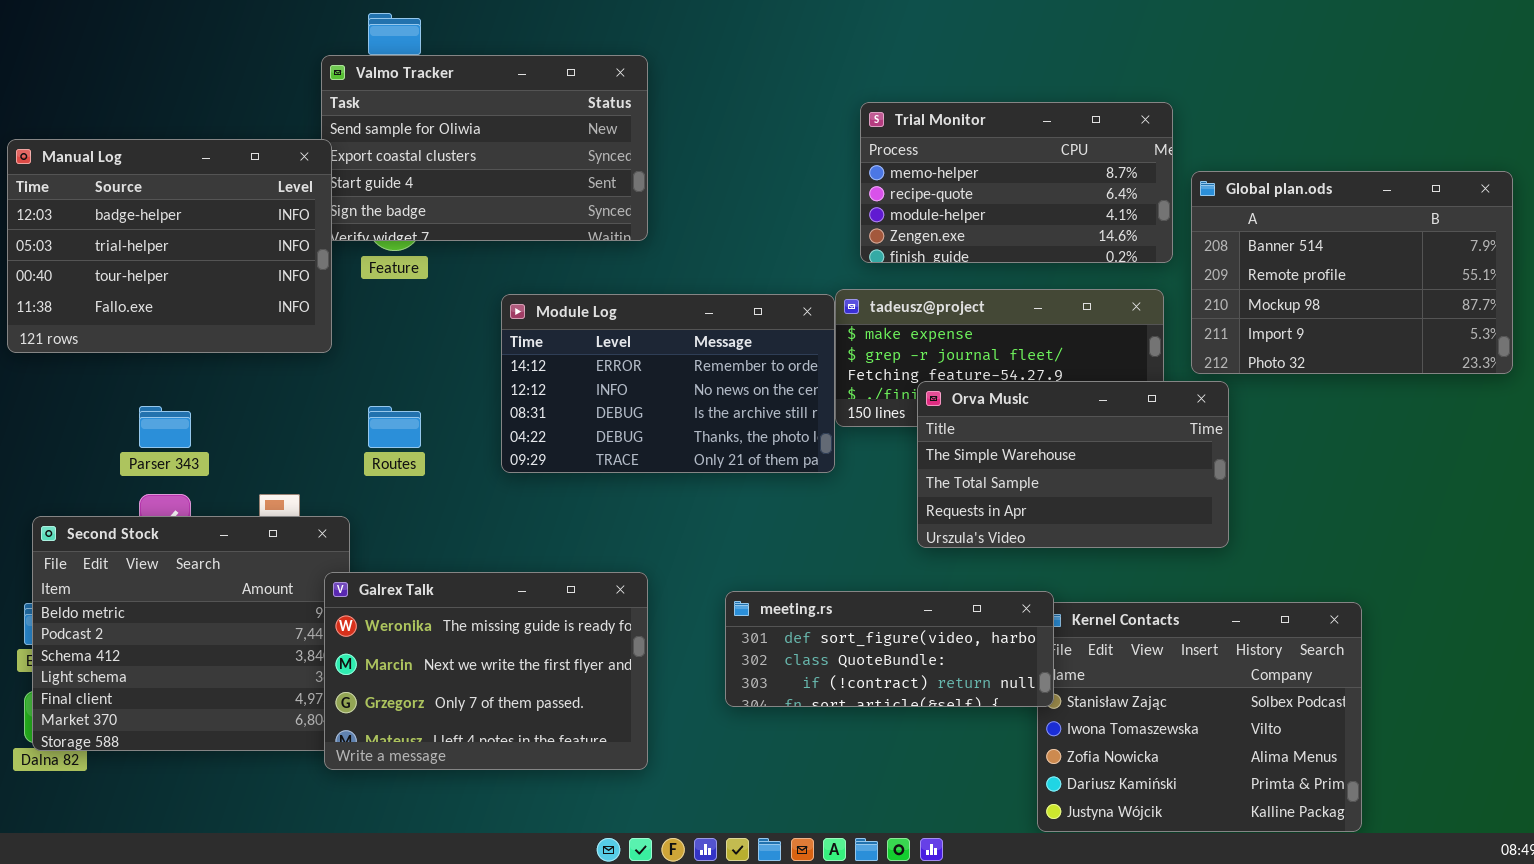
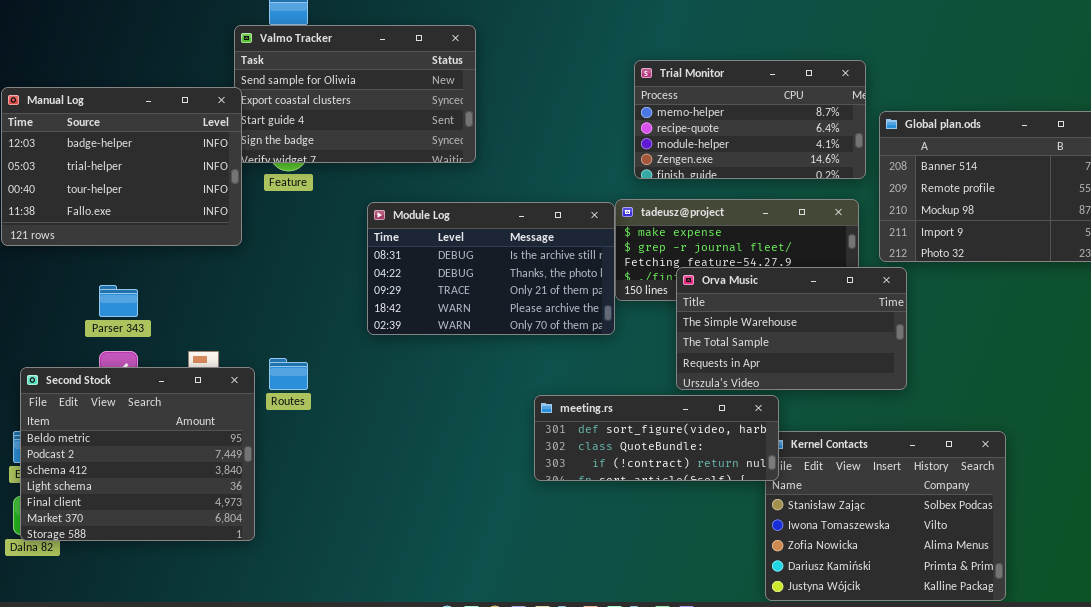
Module Log: [501,294,835,473] -> [367,202,615,335], scrolled down 2 rows
Routes: [368,406,421,448] -> [269,358,308,390], moved
Galrex Talk: [324,572,648,770] -> none, closed
meeting.rs: [725,591,1054,707] -> [534,395,779,481], moved

